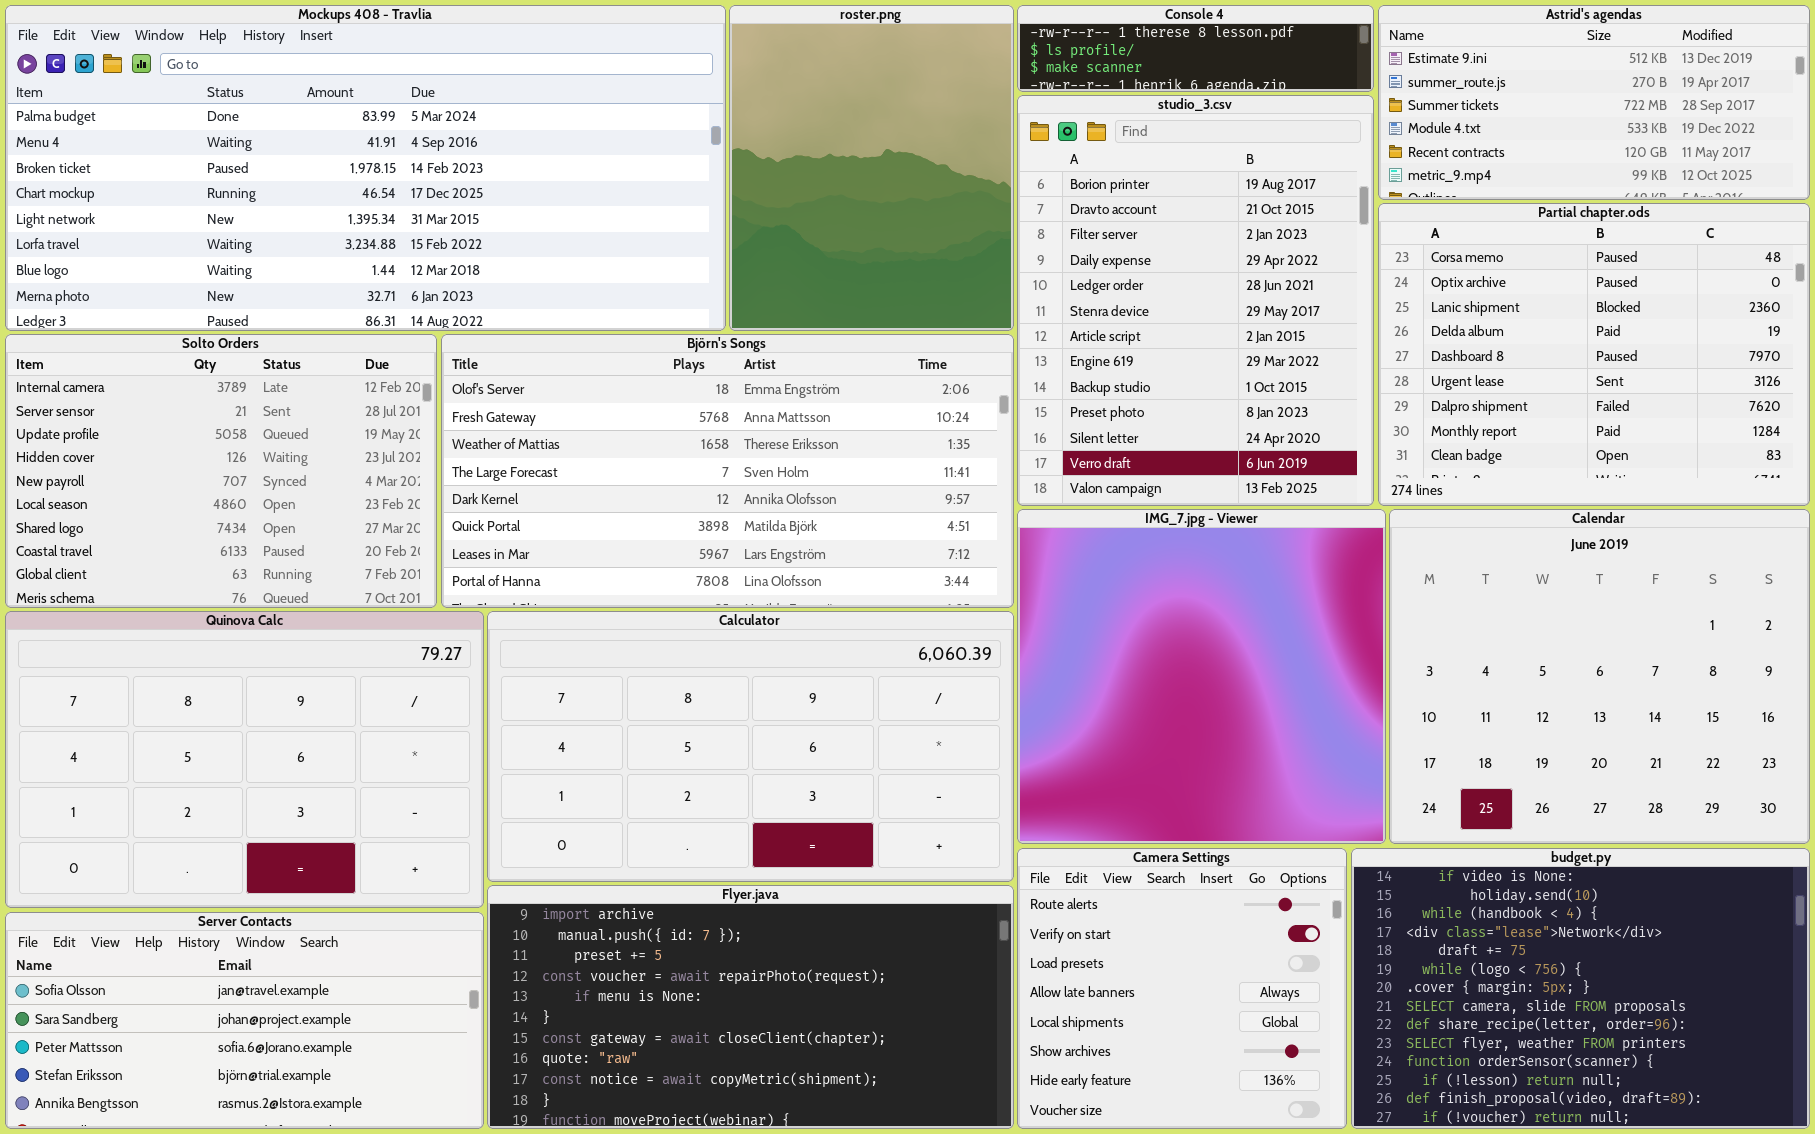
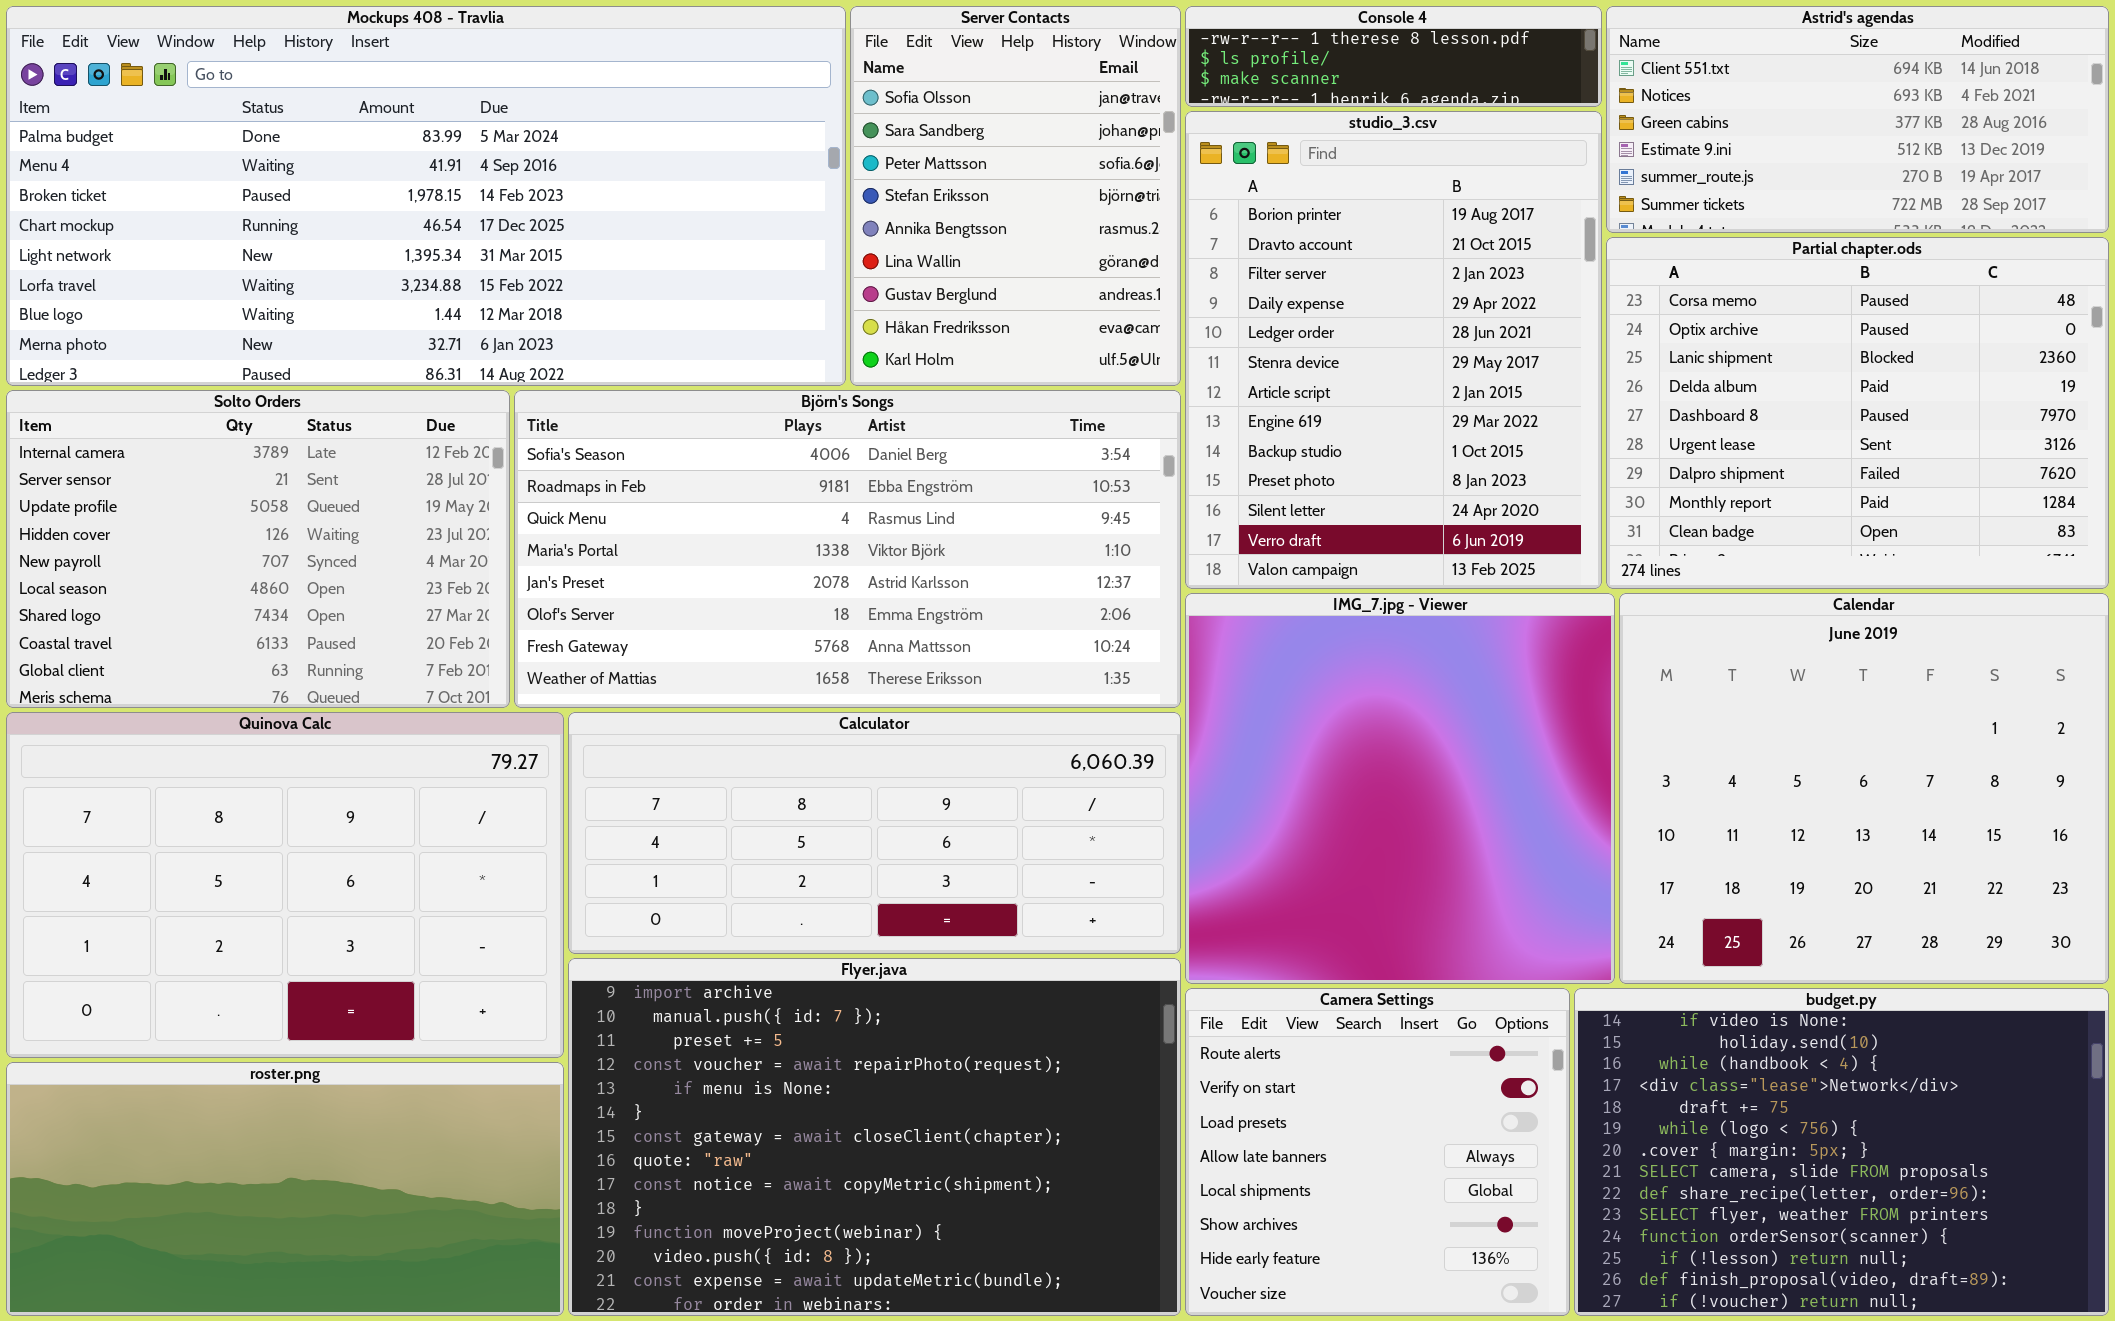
roster.png: [729,5,1014,331] -> [6,1062,564,1316], moved, resized
Astrid's agendas: [1378,5,1810,200] -> [1606,6,2109,233], scrolled up 3 rows
Björn's Songs: [441,334,1014,608] -> [514,390,1181,708], scrolled up 5 rows
Calculator: [487,611,1014,882] -> [568,712,1181,954], resized
Flyer.java: [487,885,1014,1129] -> [568,958,1181,1316], resized
Server Contacts: [5,912,484,1129] -> [850,6,1181,386], moved, resized

